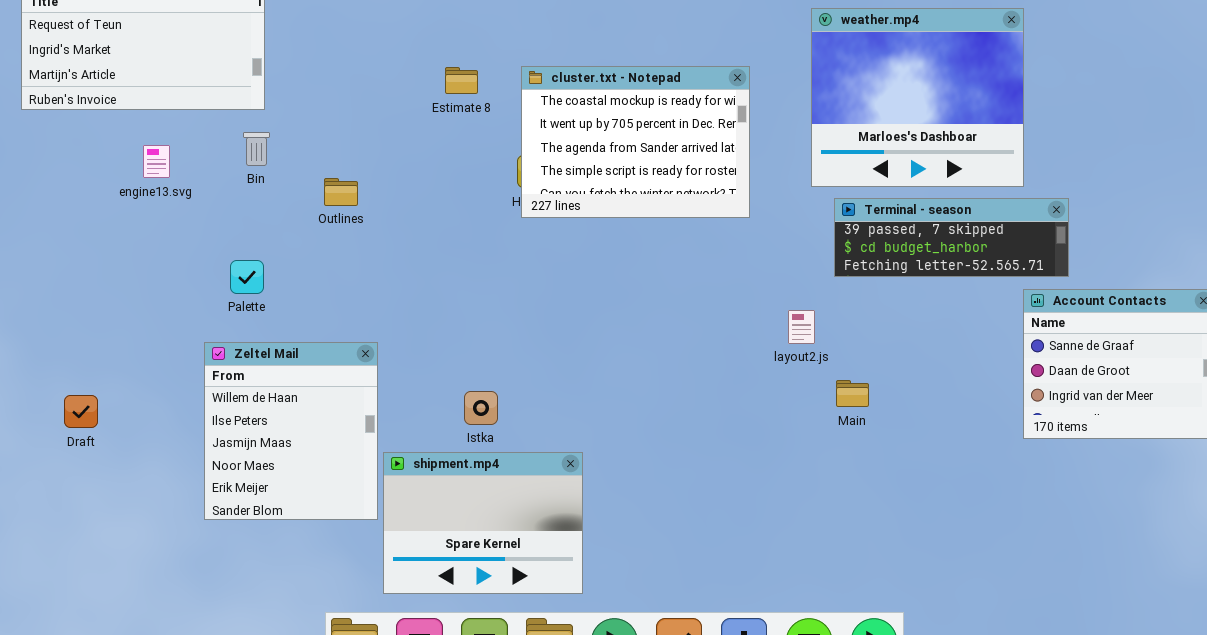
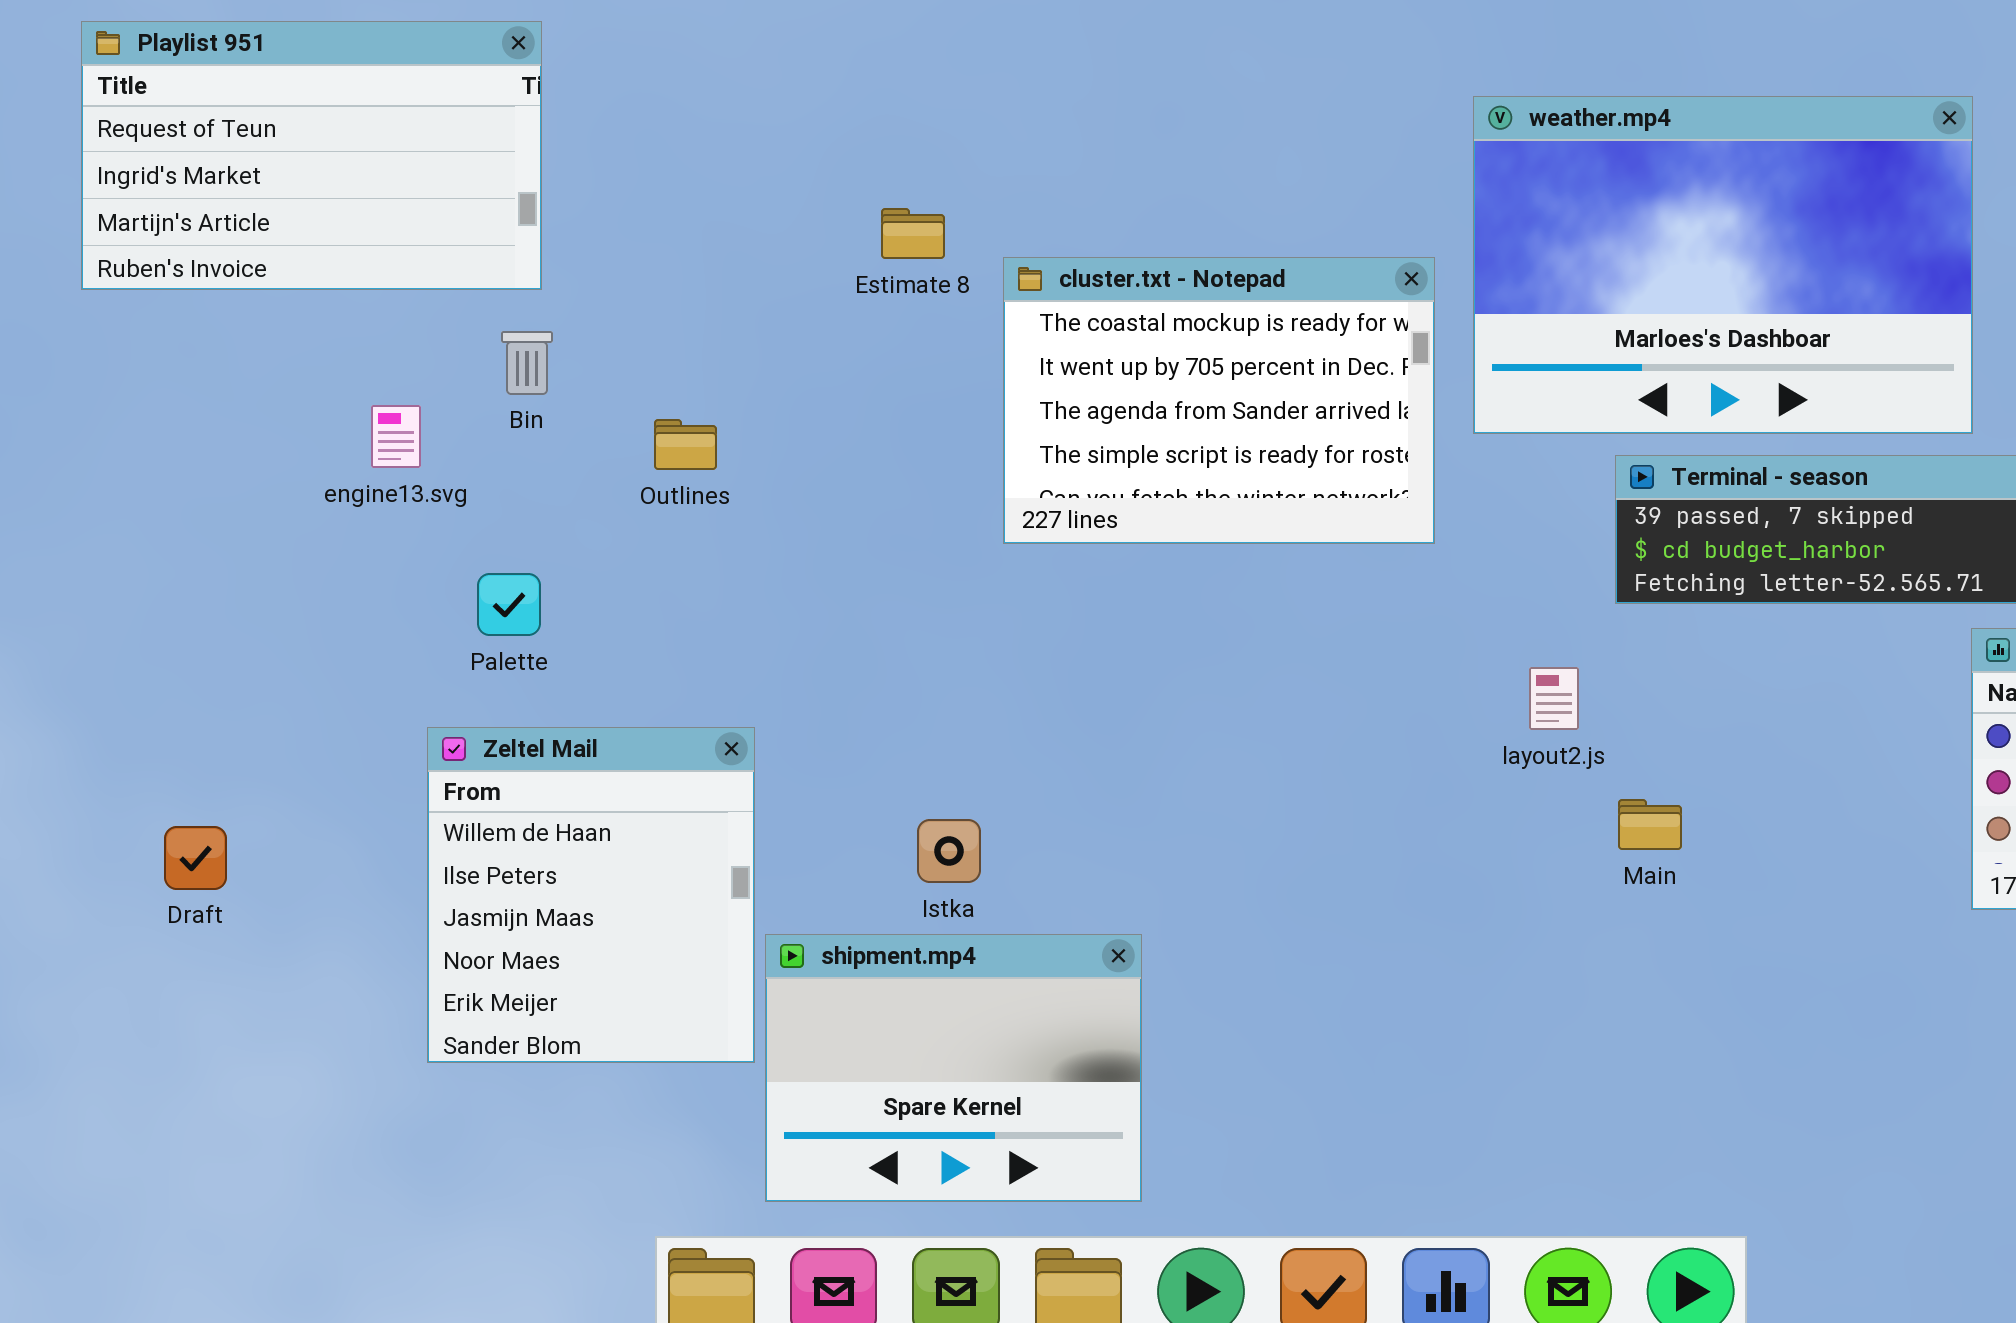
weather.mp4: [811,8,1024,187] -> [1473,96,1973,434], resized
cluster.txt - Notepad: [521,66,750,218] -> [1003,257,1435,544], moved
engine13.svg: [143,145,170,178] -> [371,405,421,468], moved

